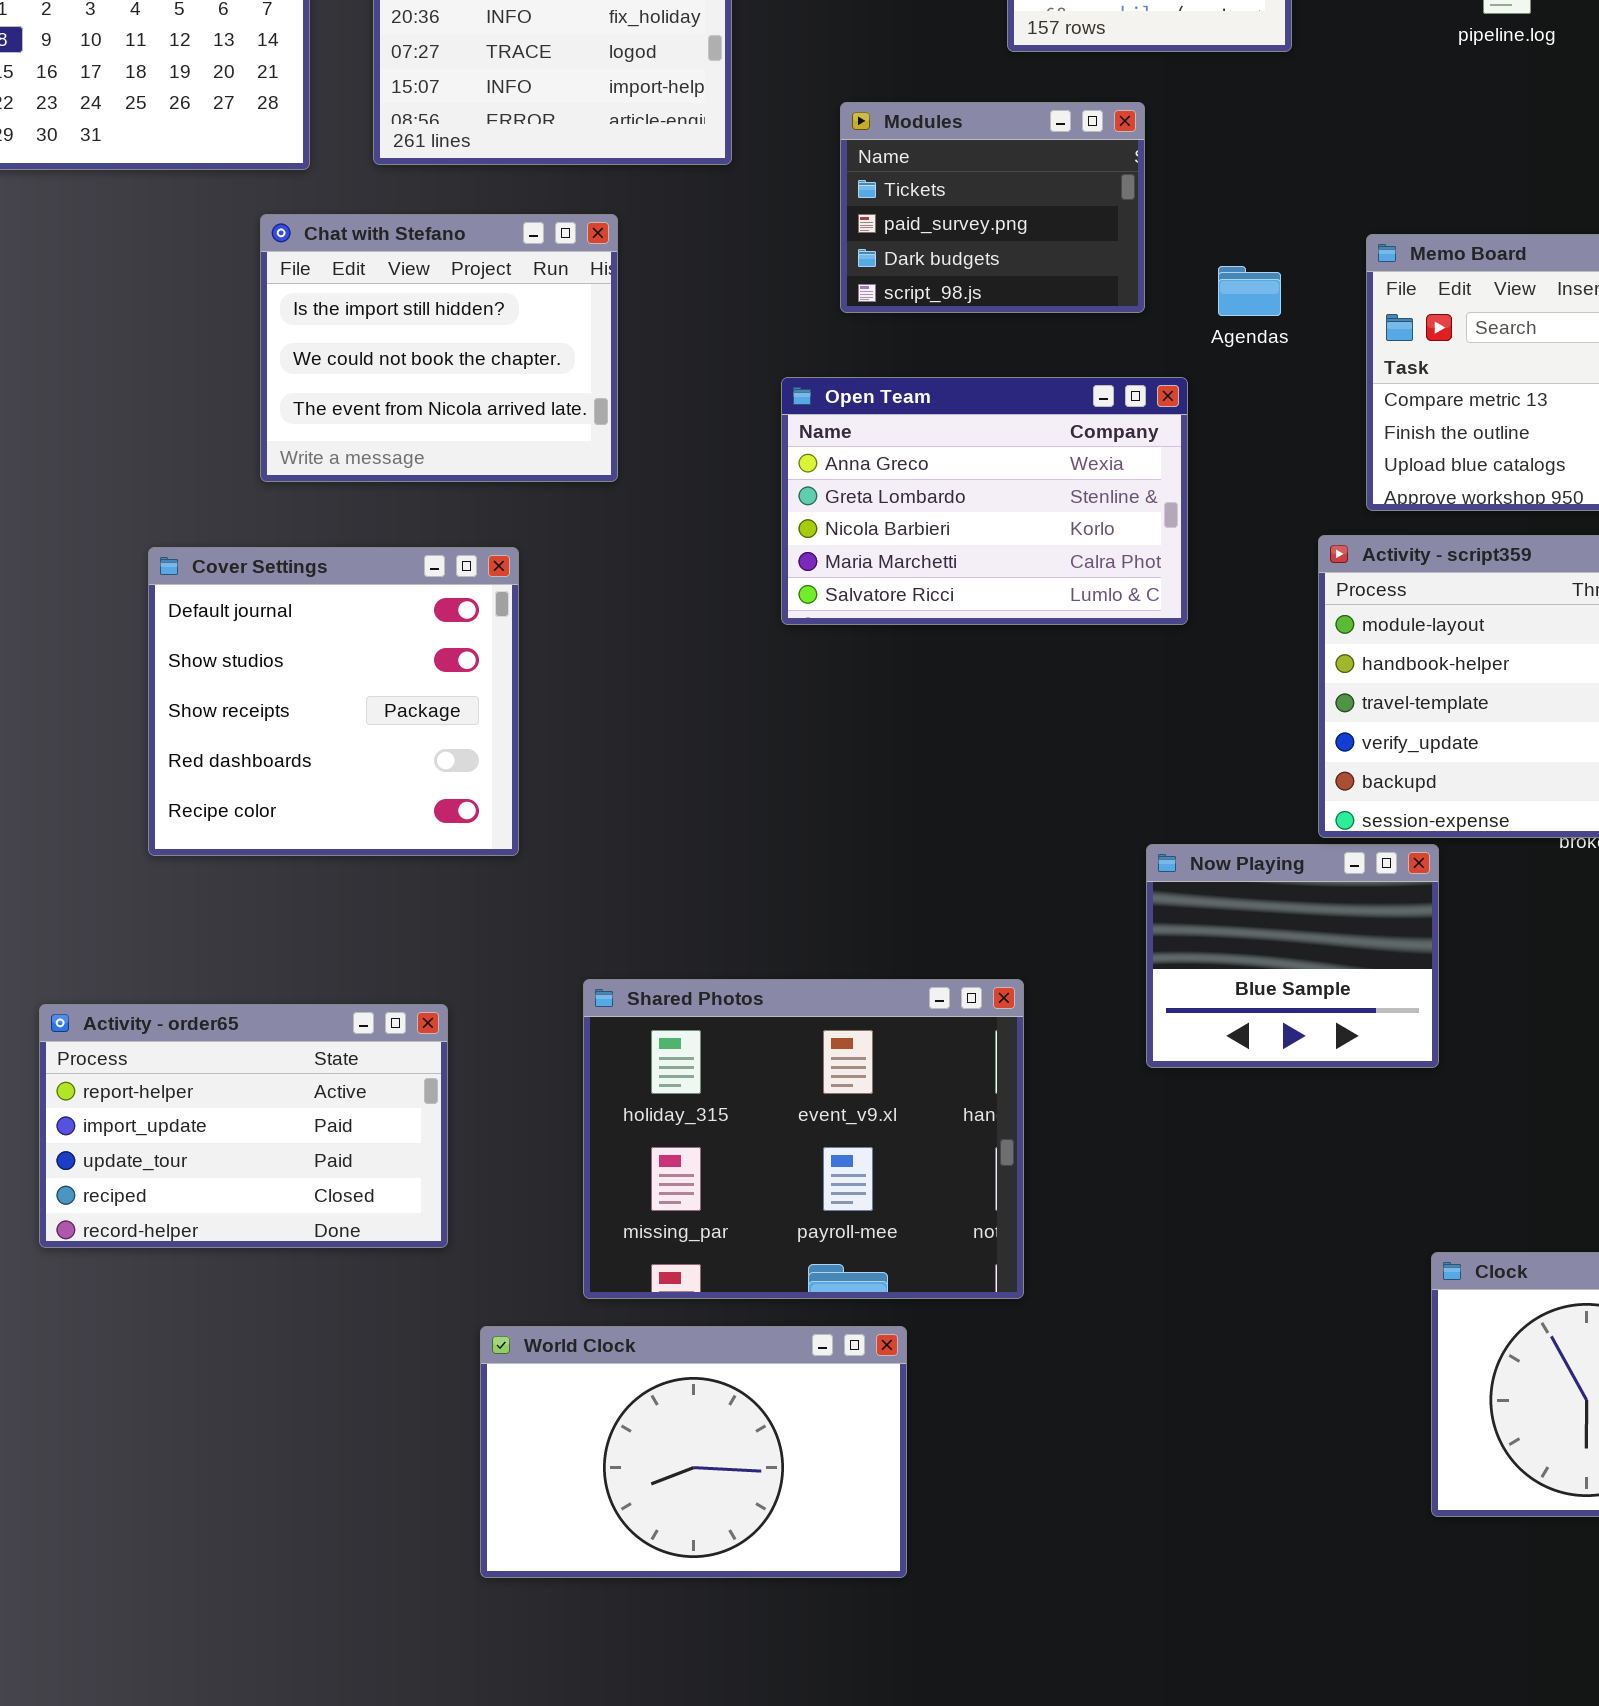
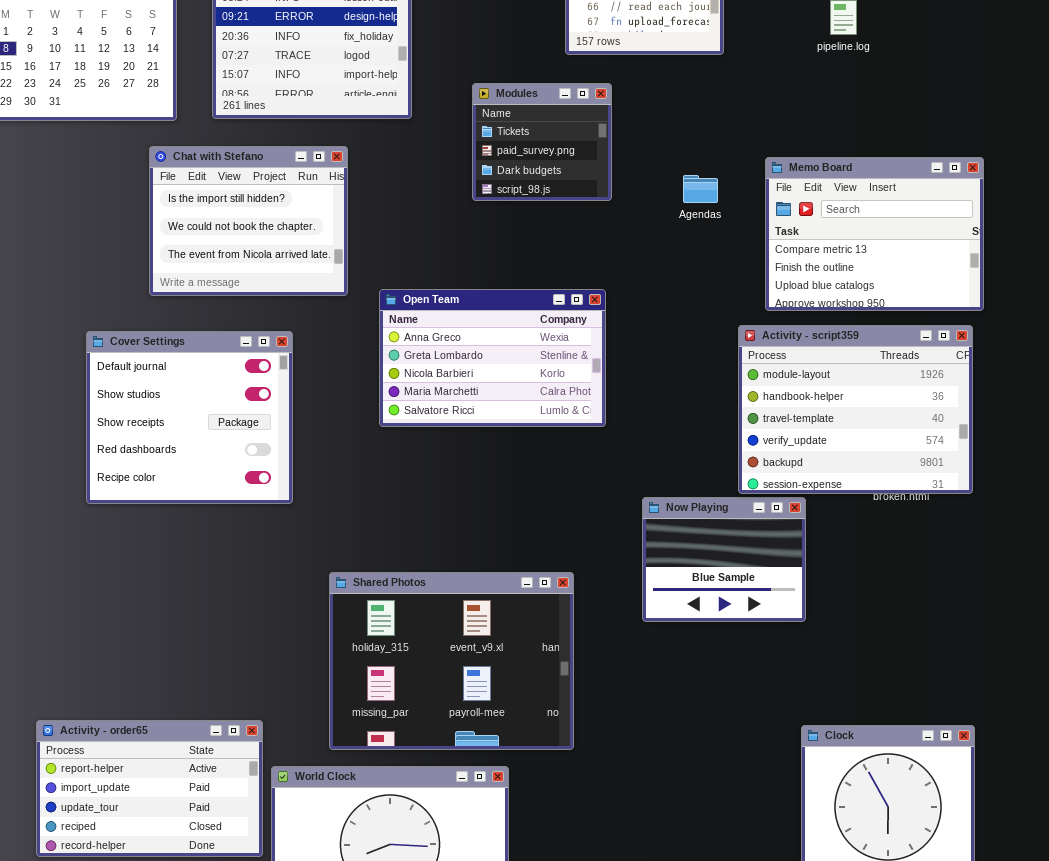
Modules: [840,102,1145,313] -> [472,83,612,201], resized
Open Team: [781,377,1188,625] -> [379,289,606,427], moved
Activity - order65: [39,1004,448,1248] -> [36,720,263,857], moved

